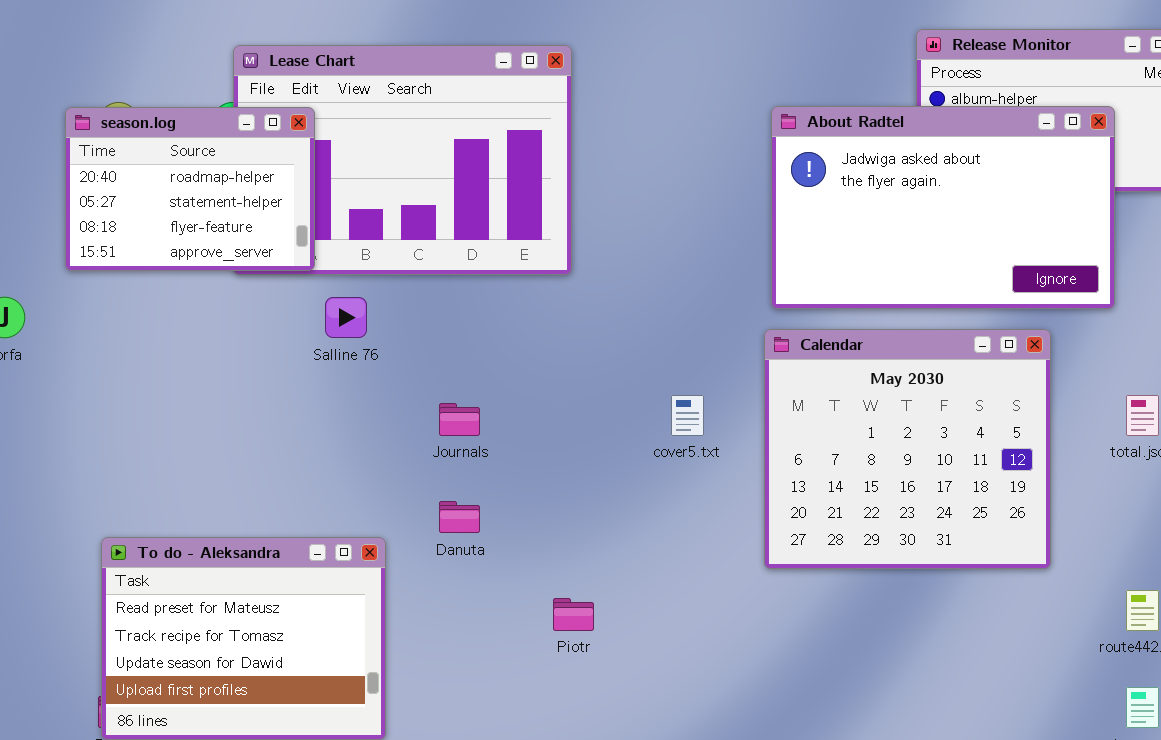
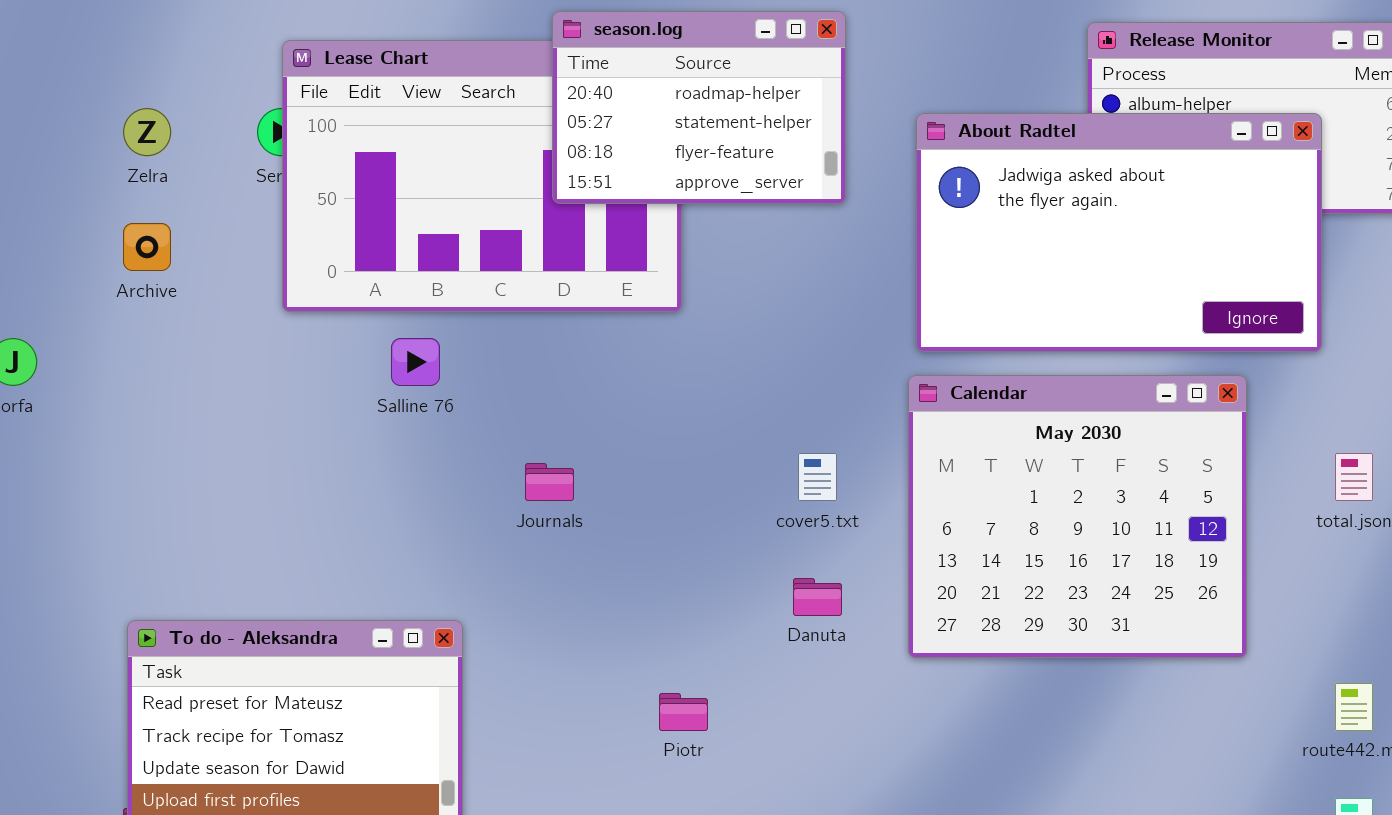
season.log: [65,107,315,271] -> [552,11,846,204], moved
Danuta: [439,501,480,533] -> [793,578,842,616], moved

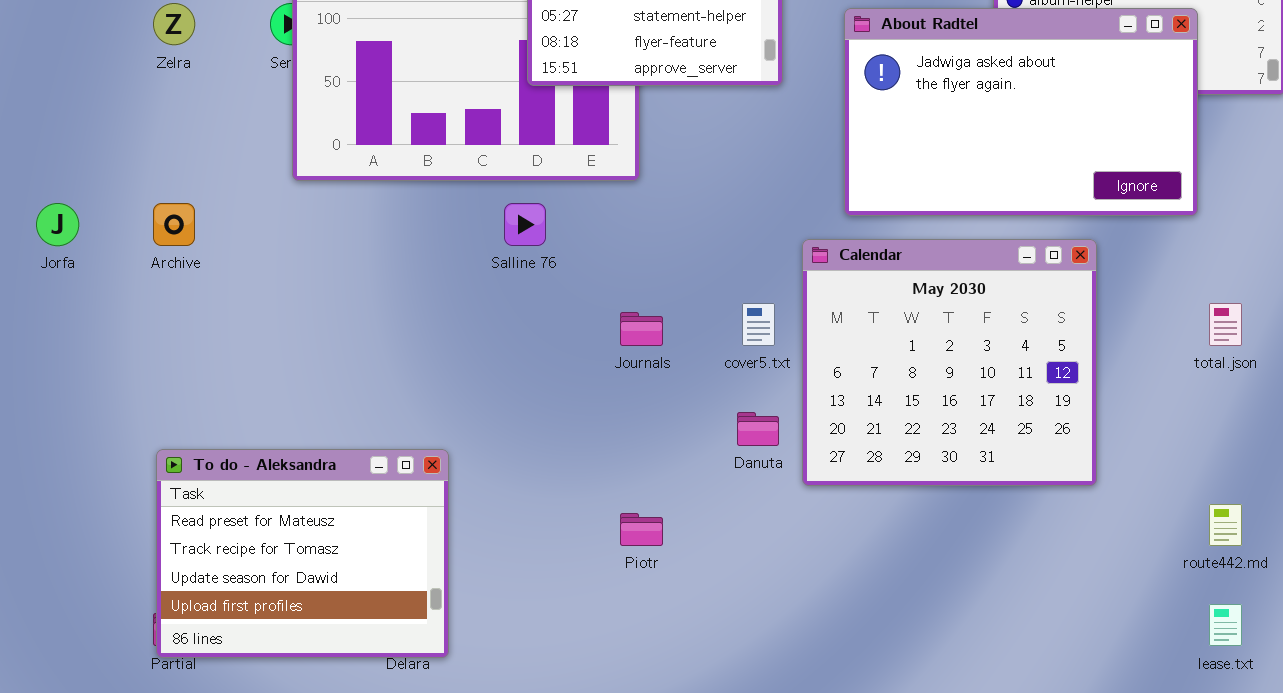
Archive: [123,223,171,271] -> [153,203,195,246], moved
Salline 76: [391,338,440,386] -> [504,203,546,246], moved
Calendar: [908,375,1247,658] -> [802,239,1097,486], moved
Journals: [525,463,574,501] -> [620,312,663,346], moved

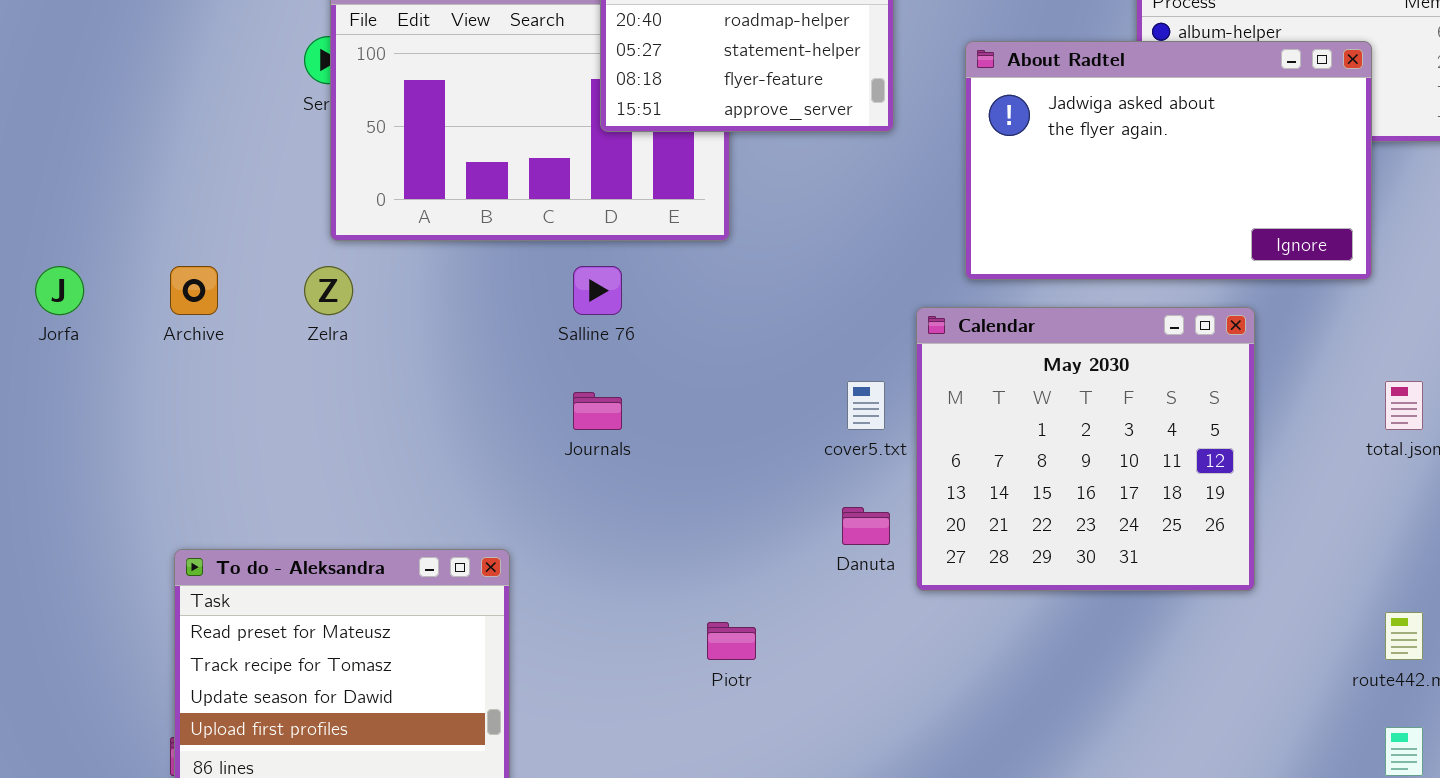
Zelra: [153,3,195,45] -> [304,266,353,315], moved
Journals: [620,312,663,346] -> [573,392,622,430], moved

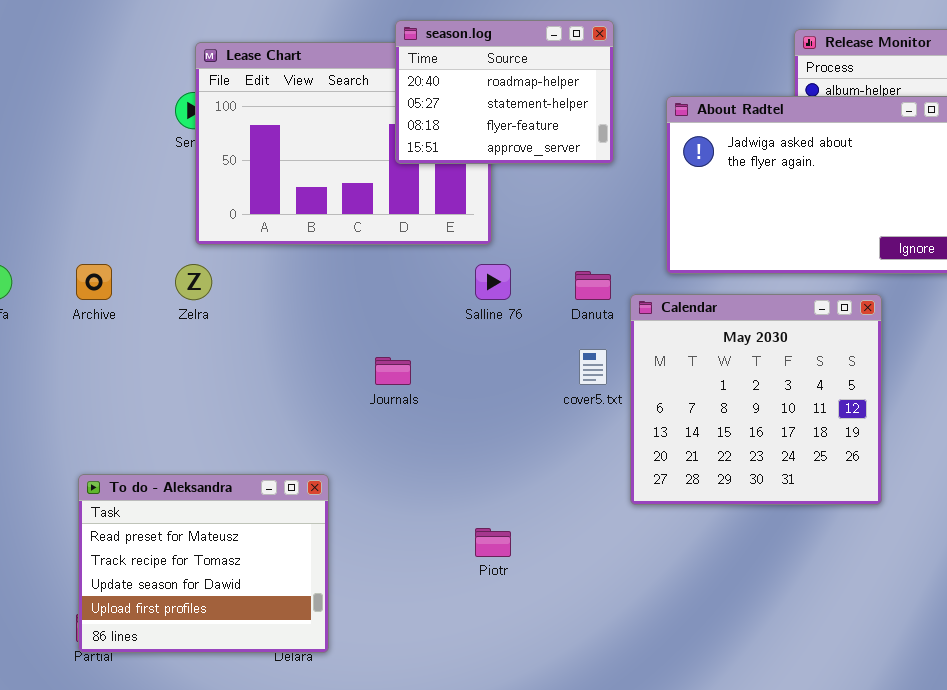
Salline 76: [573,266,622,315] -> [475,264,511,300], moved
Danuta: [842,507,890,545] -> [575,271,611,300], moved

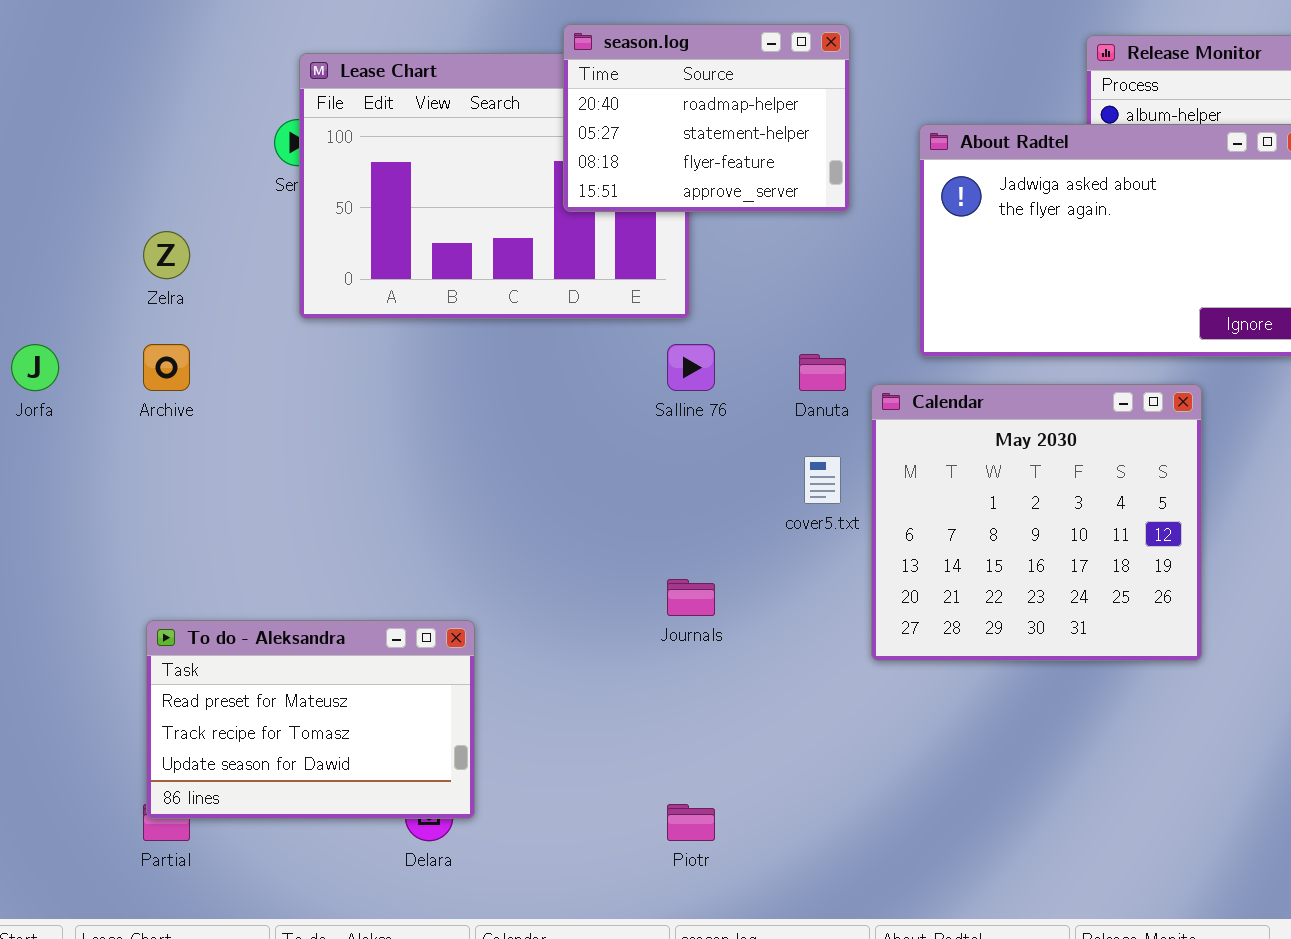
Zelra: [175,264,212,300] -> [143,231,190,279], moved
Journals: [375,357,411,385] -> [667,579,715,616], moved
To do - Aleksandra: [78,474,329,653] -> [146,620,475,819], resized
Piotr: [475,528,511,557] -> [667,804,715,841], moved

